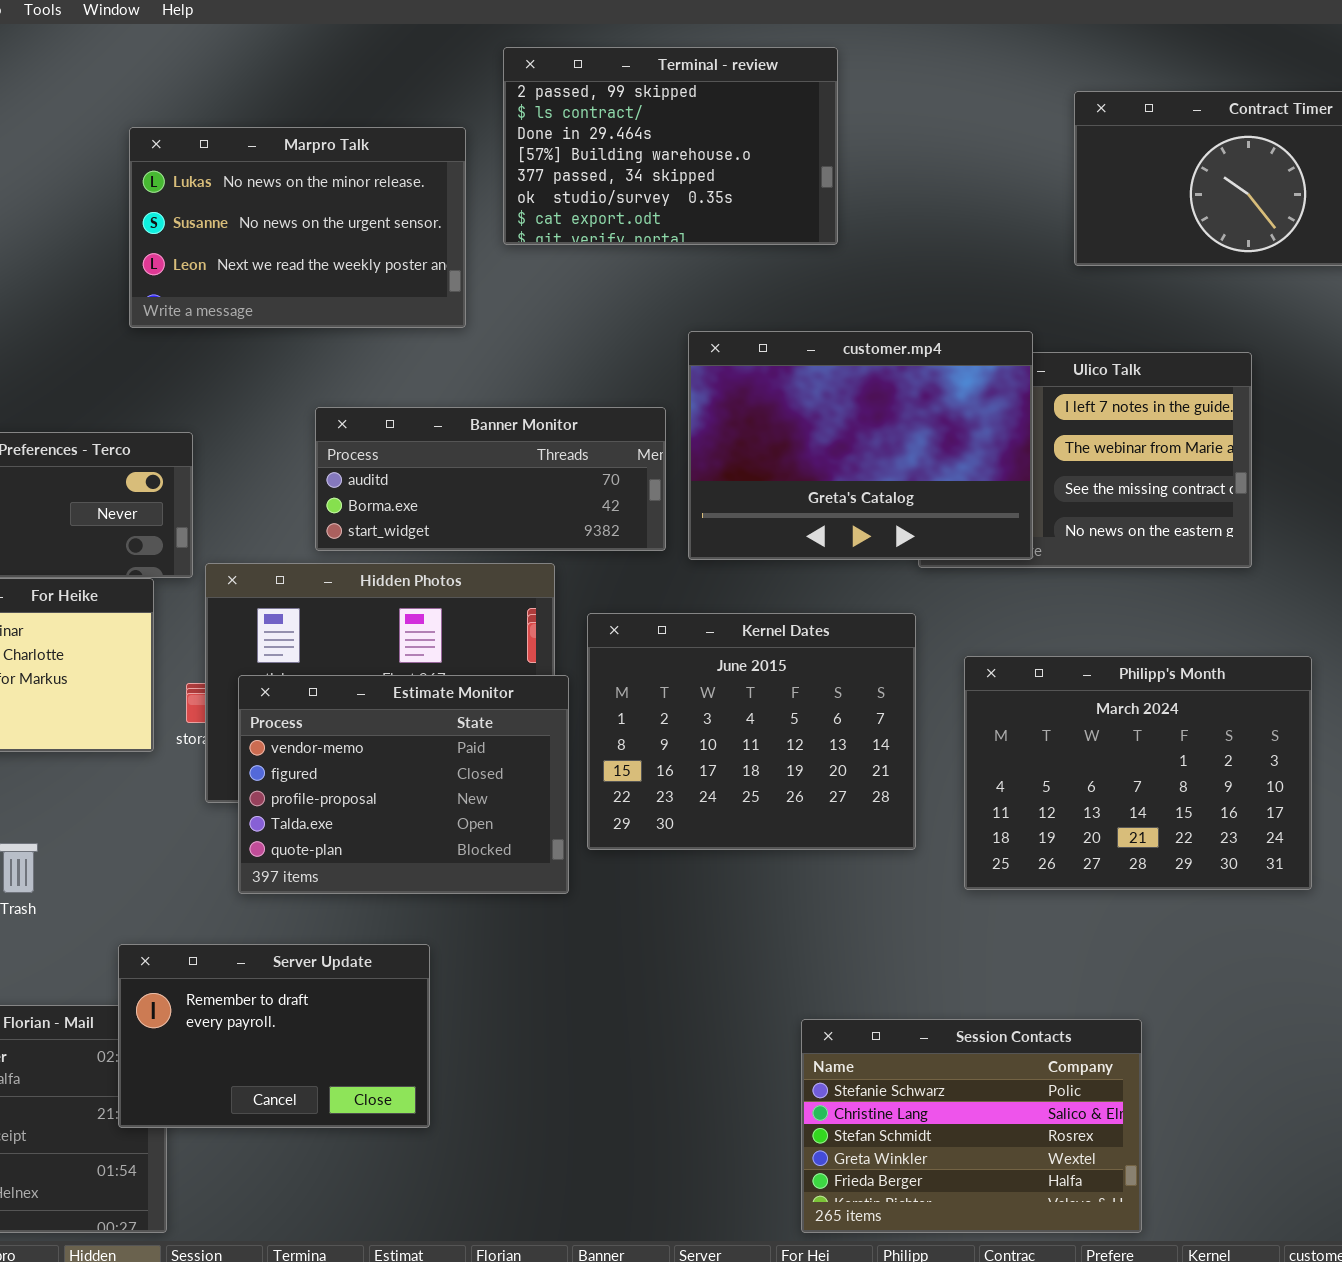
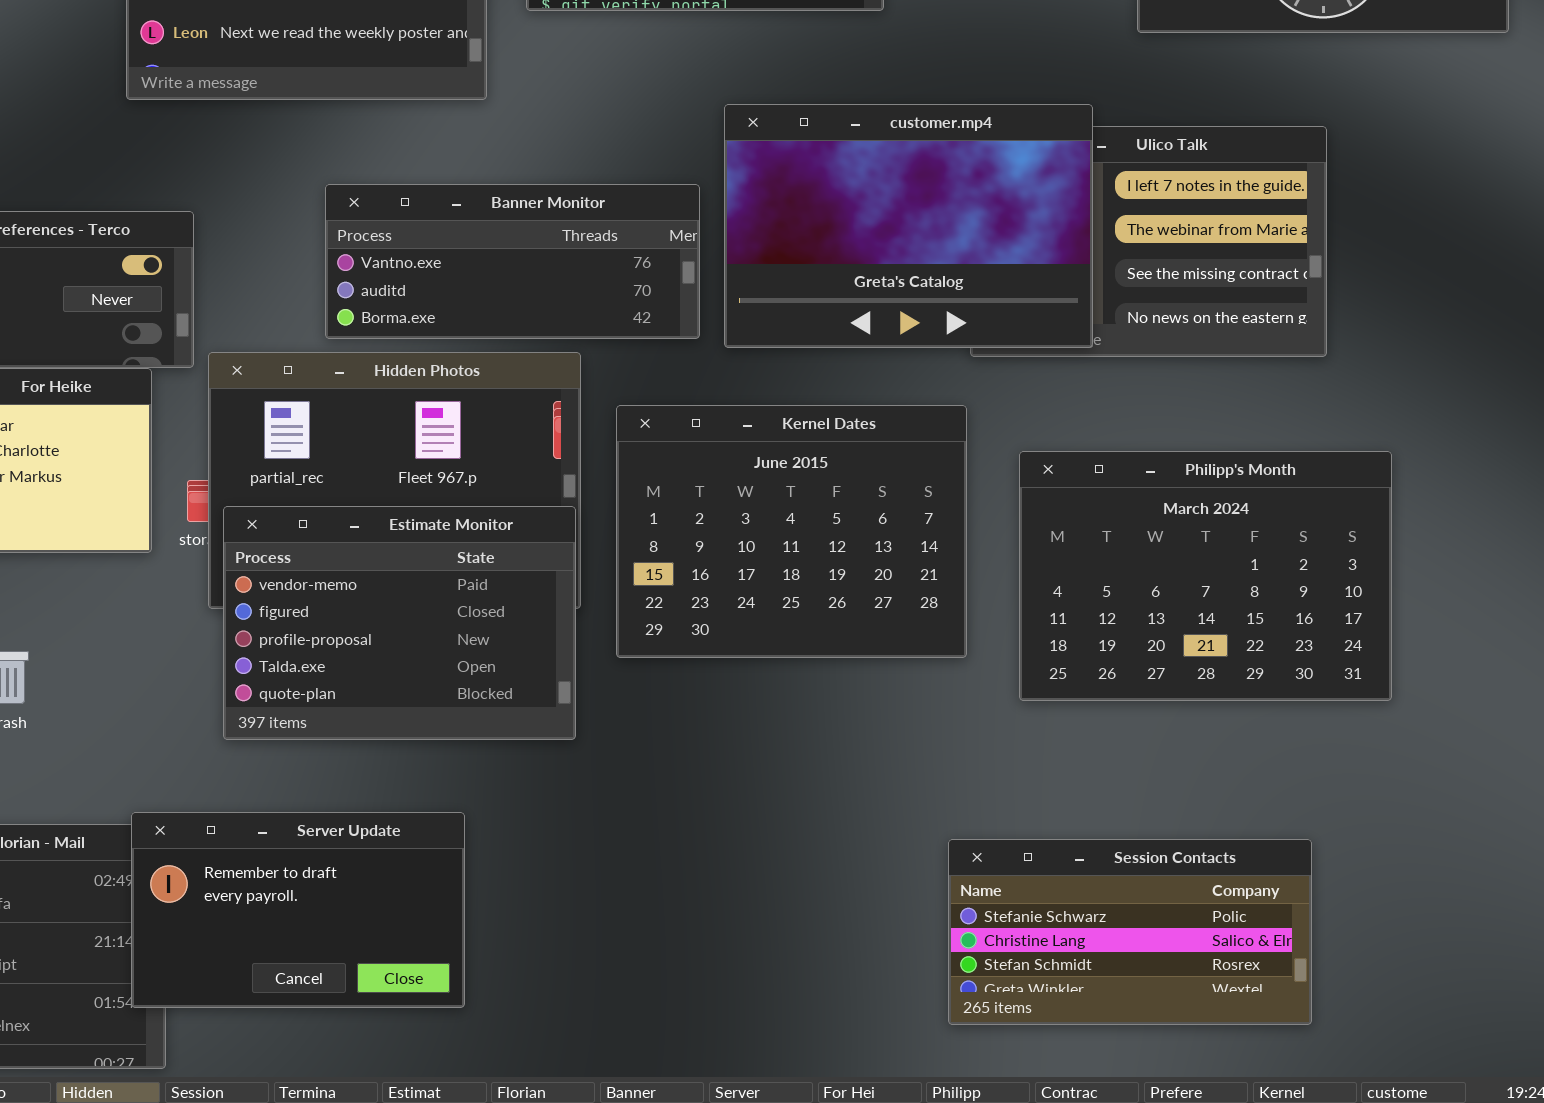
Banner Monitor: [315,407,666,551] -> [325,184,700,339], scrolled up 1 row
Estimate Monitor: [238,675,569,894] -> [223,506,576,740], moved
Server Update: [118,944,430,1128] -> [131,812,465,1008], moved
Session Contacts: [801,1019,1142,1233] -> [948,839,1312,1025], moved, resized

